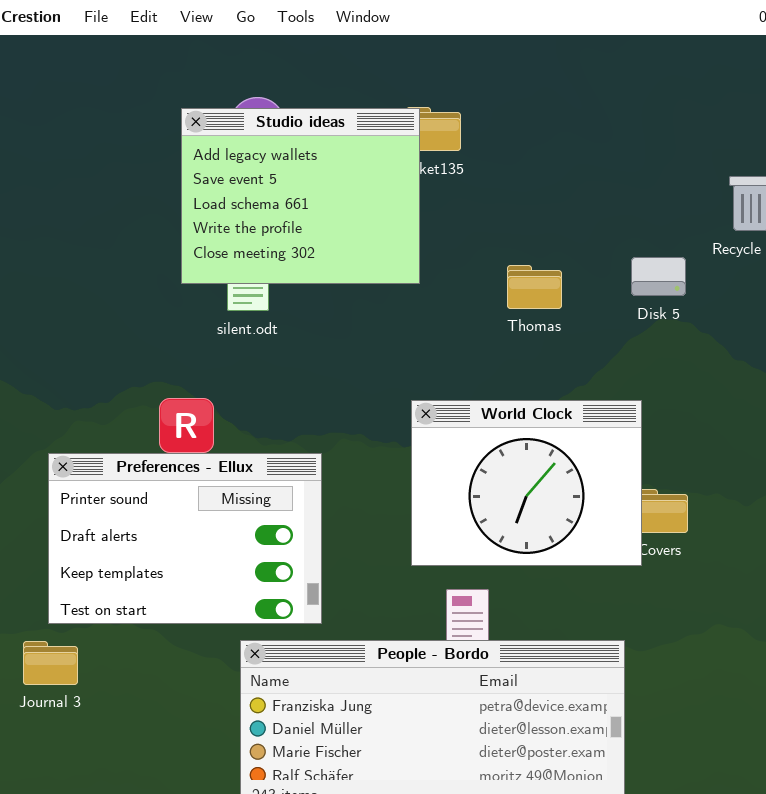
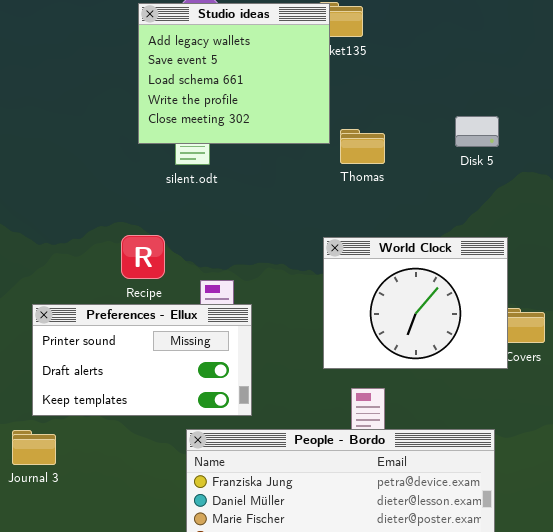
Disk 5: [631,257,686,296] -> [455,116,499,147], moved
Thomas: [507,265,562,309] -> [340,129,385,164], moved
Preferences - Ellux: [48,453,322,624] -> [32,304,252,416], resized

